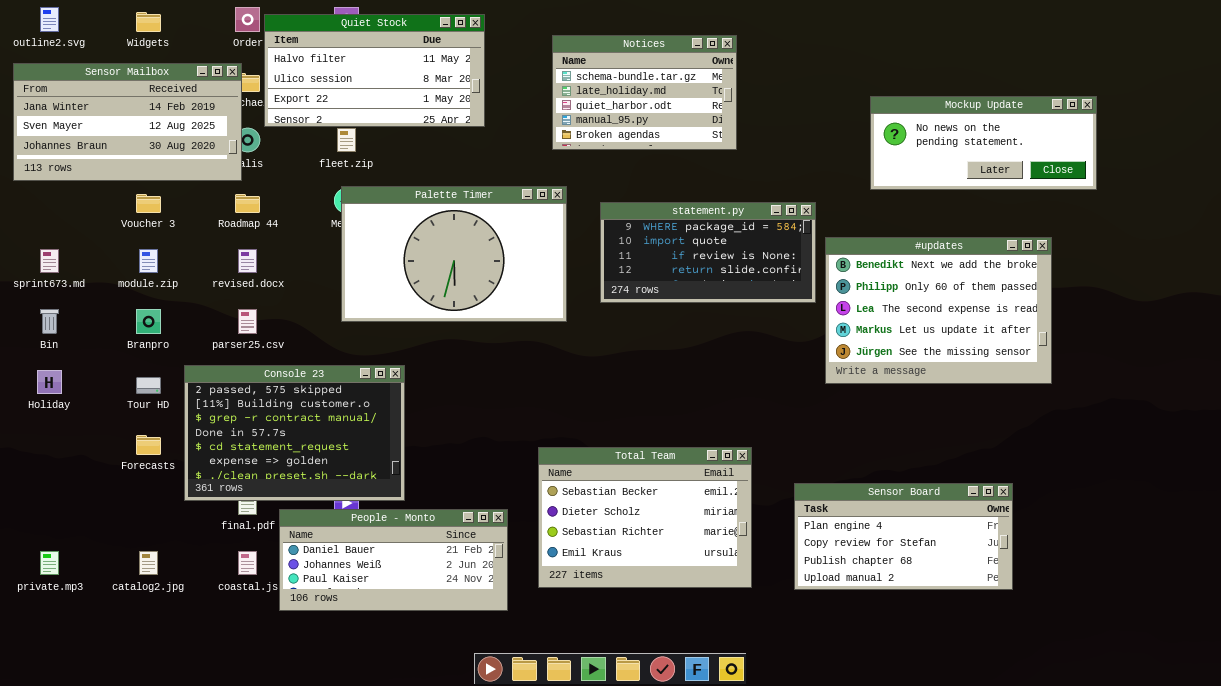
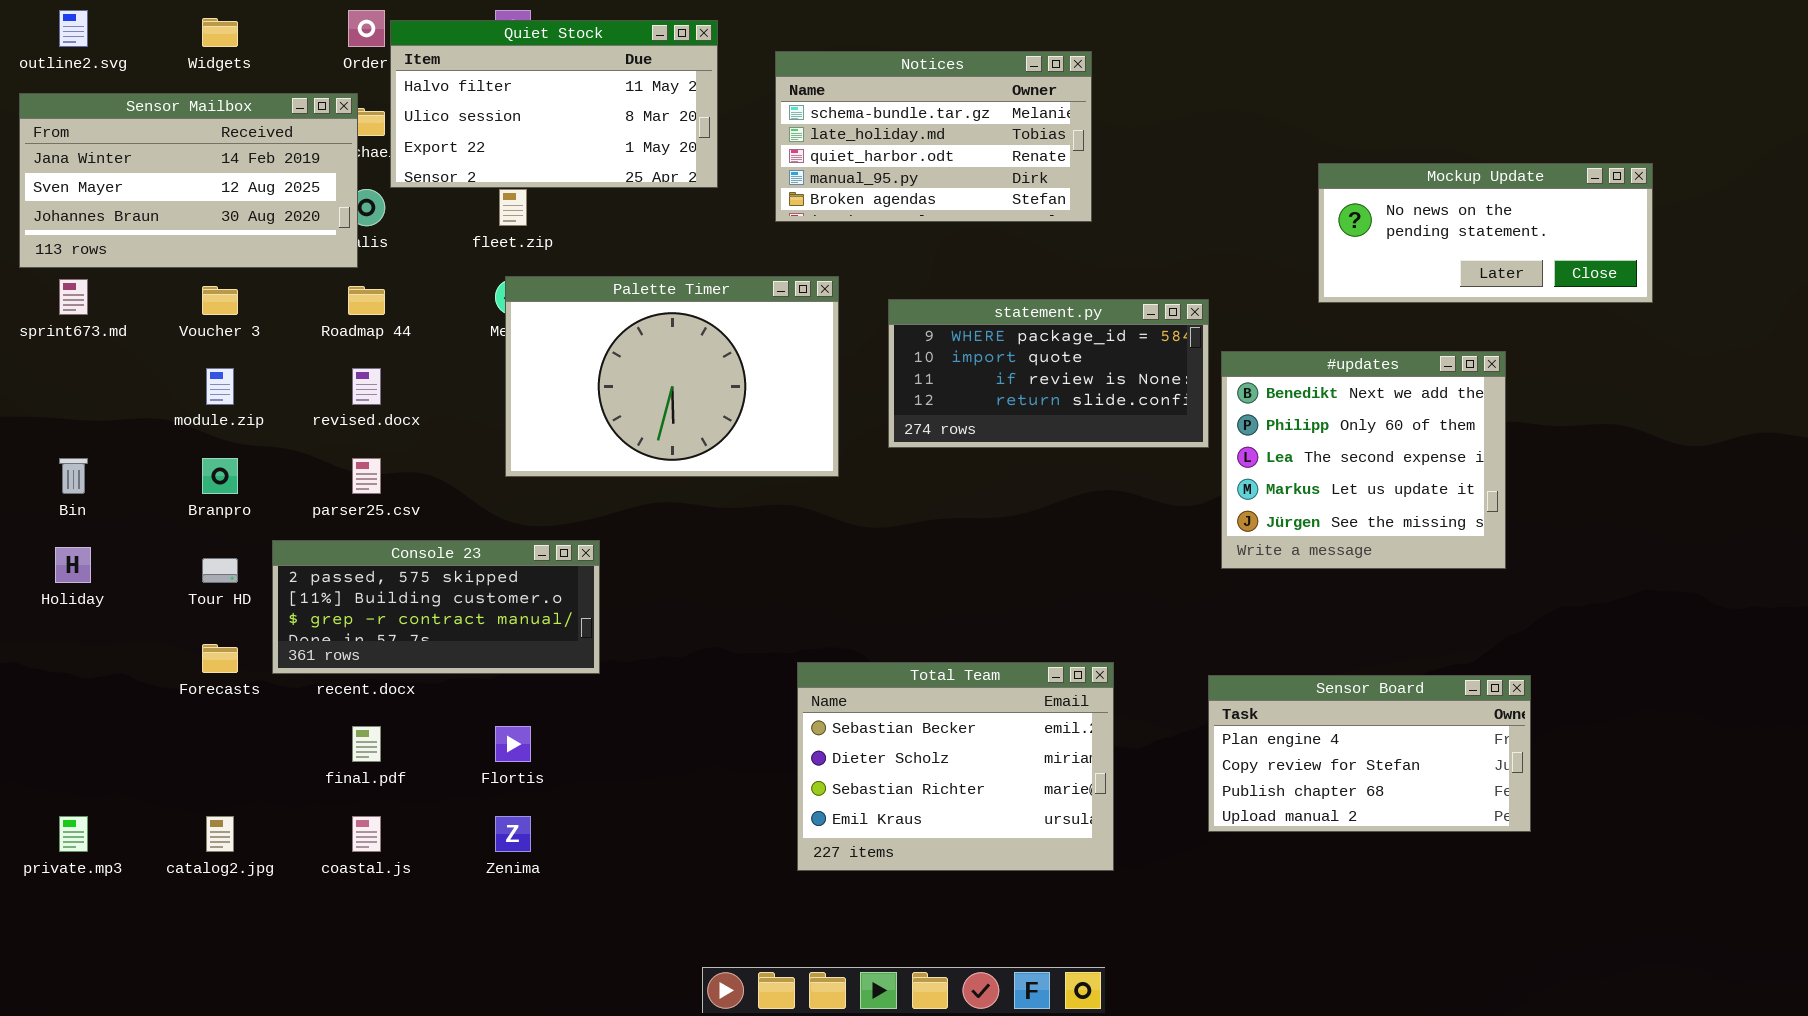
Notices: [552,35,737,150] -> [775,51,1092,222], resized
Mockup Update: [870,96,1097,190] -> [1318,163,1653,303], moved
#updates: [825,237,1052,384] -> [1221,351,1506,569], resized
sprint673.md: [40,249,59,273] -> [59,279,88,315], moved
Console 23: [184,365,405,501] -> [272,540,600,674], resized
Sensor Board: [794,483,1013,590] -> [1208,675,1531,832], moved
People - Monto: [279,509,508,611] -> none, closed

